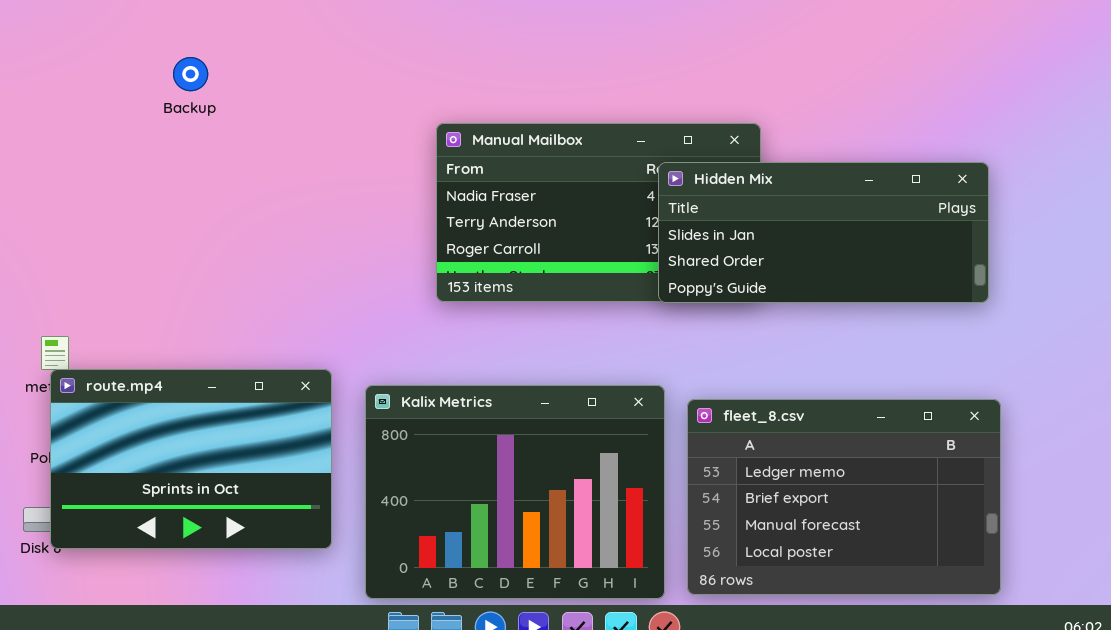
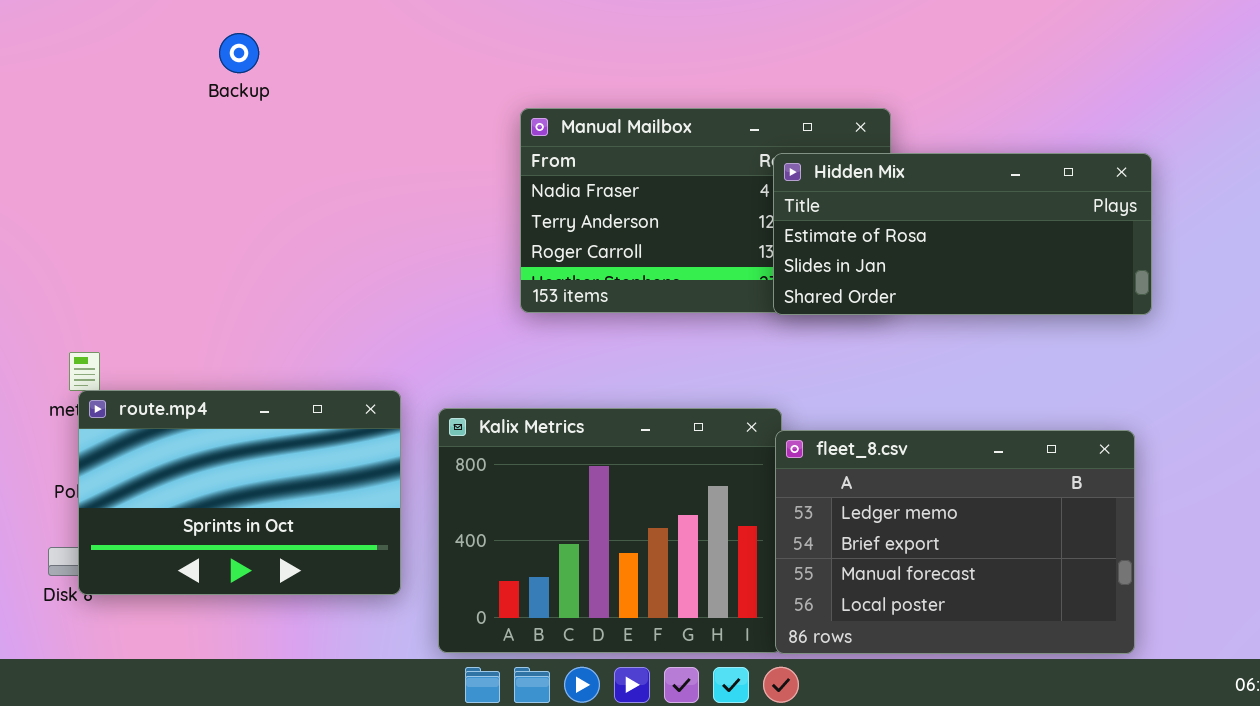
Hidden Mix: [658,162,989,303] -> [773,153,1152,315], scrolled up 1 row
fleet_8.csv: [687,399,1001,595] -> [775,430,1135,654], moved

